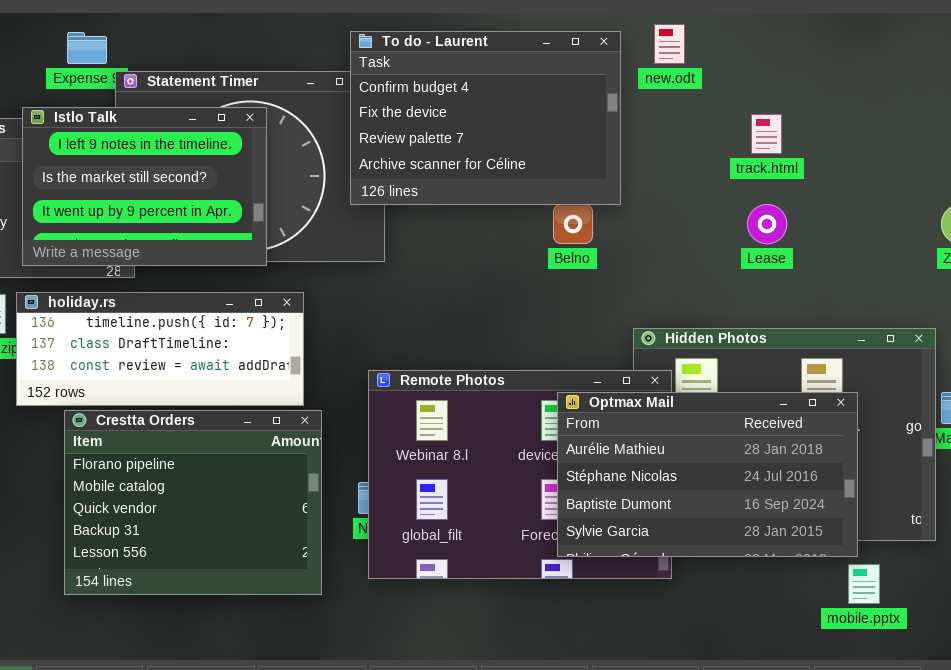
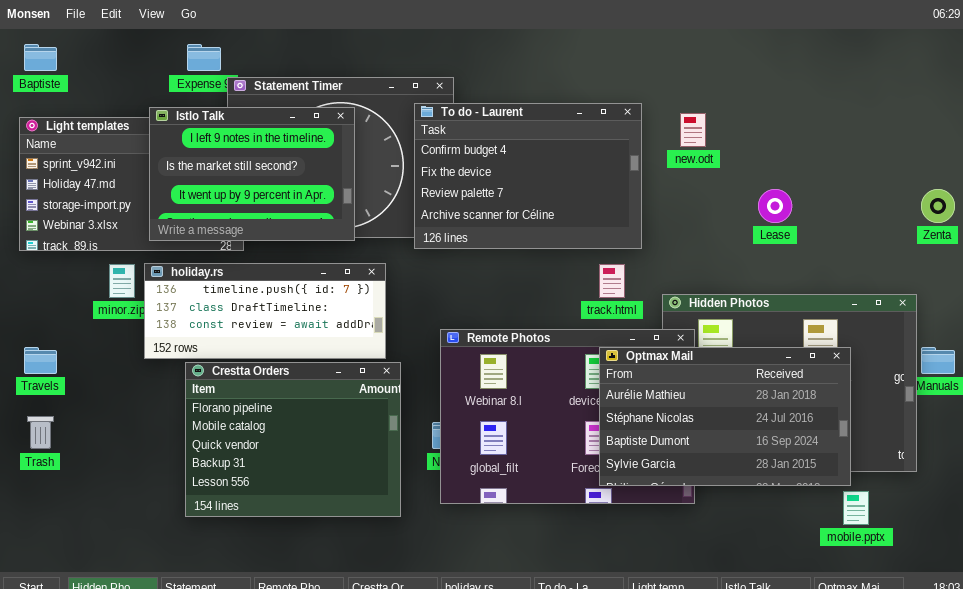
new.odt: [654,24,685,64] -> [680,113,706,147], moved
To do - Laurent: [350,31,621,205] -> [414,103,642,249], moved
track.html: [751,114,782,154] -> [599,264,625,298], moved

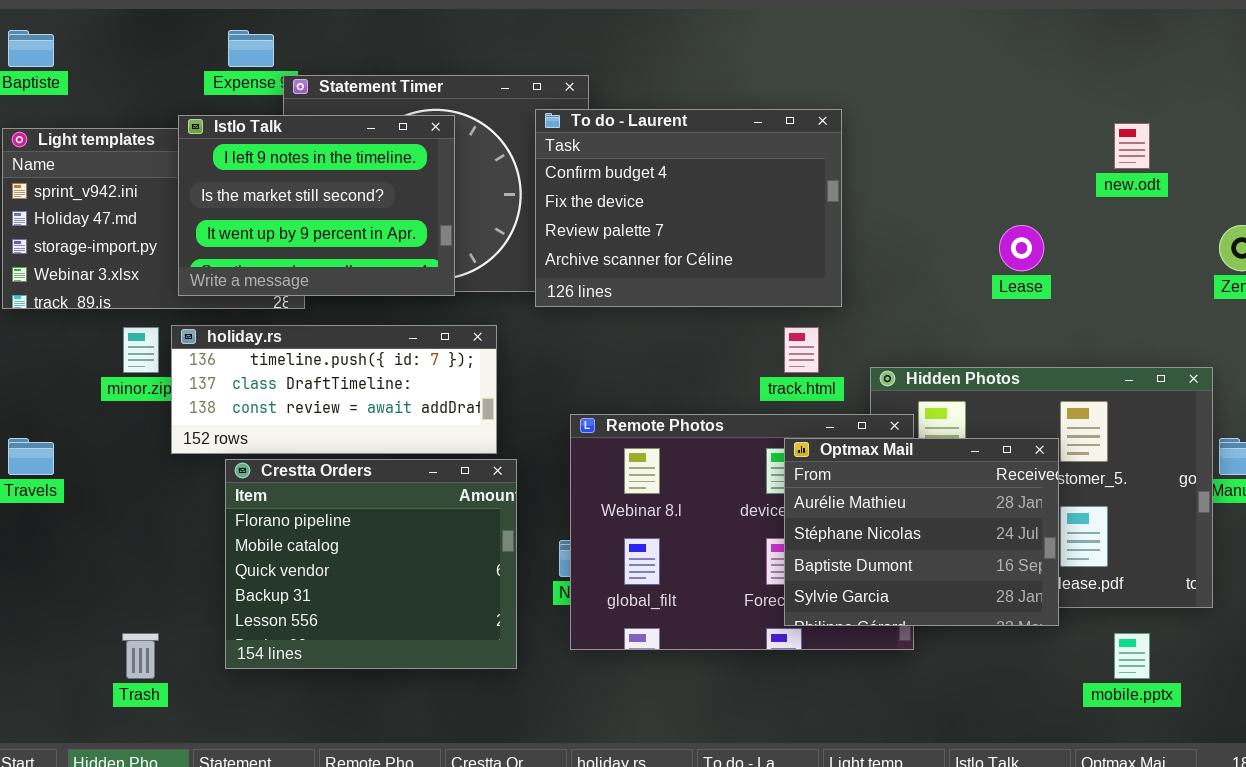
new.odt: [680,113,706,147] -> [1114,123,1150,169], moved
Optmax Mail: [599,347,851,486] -> [784,438,1059,626], resized
Trash: [27,416,54,449] -> [122,633,159,679], moved

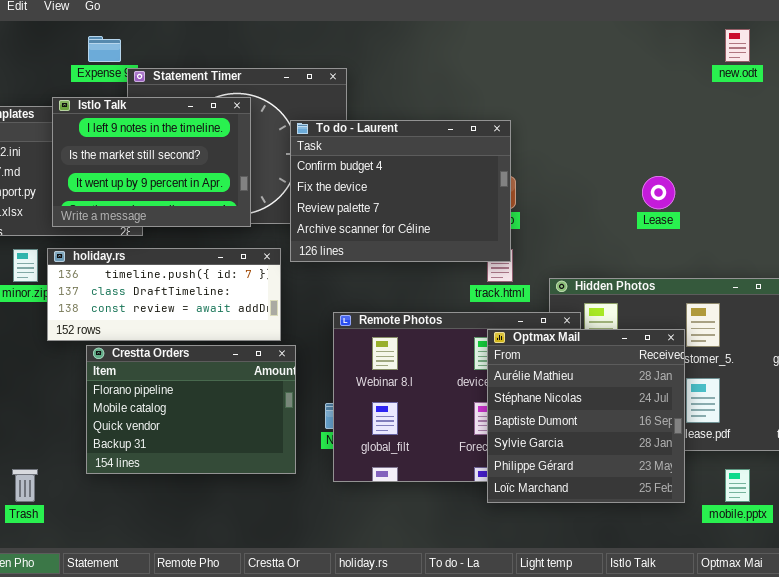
To do - Laurent: [535,109,842,307] -> [290,120,511,262], moved
new.odt: [1114,123,1150,169] -> [725,29,750,62], moved
Optmax Mail: [784,438,1059,626] -> [487,329,685,503], resized
Crestta Orders: [225,459,517,669] -> [86,345,296,474], resized

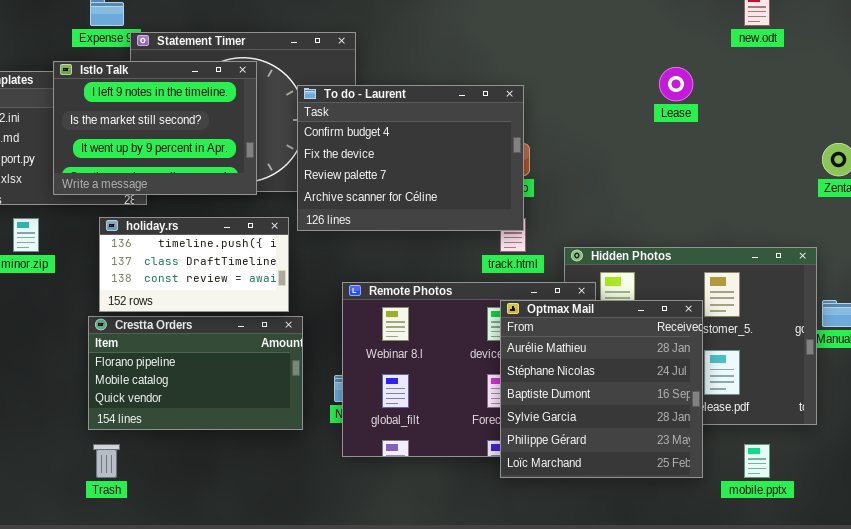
Lease: [642,176,675,209] -> [659,67,693,101], moved
holiday.rs: [47,248,281,341] -> [99,217,289,312], resized
Crestta Orders: [86,345,296,474] -> [88,316,303,430], resized
Trash: [12,469,38,502] -> [93,444,120,478], moved

